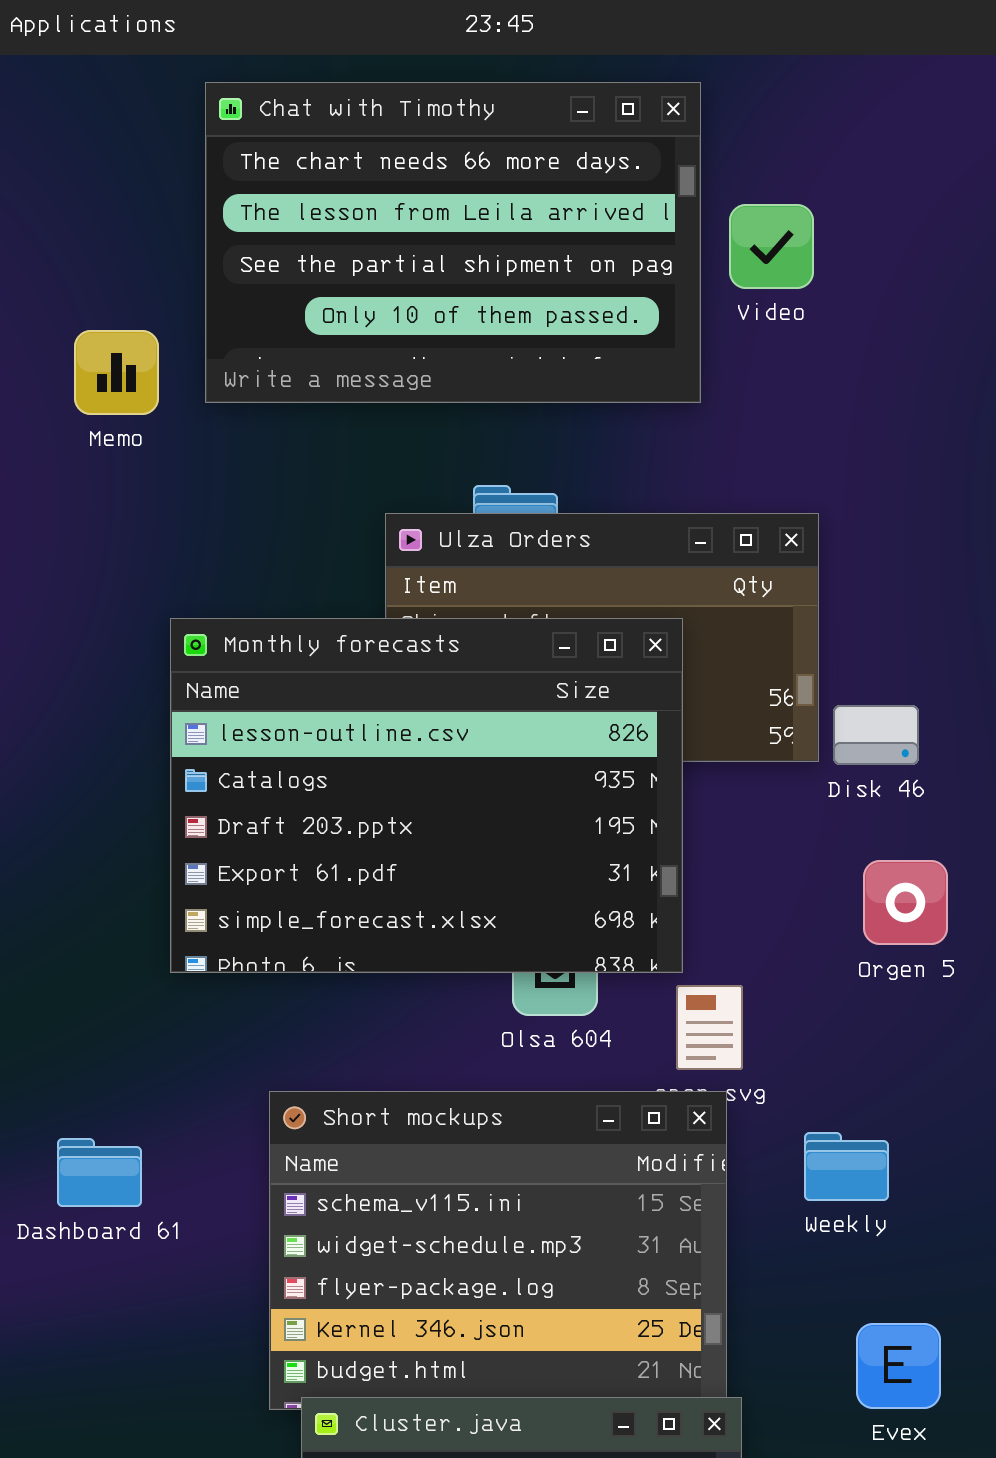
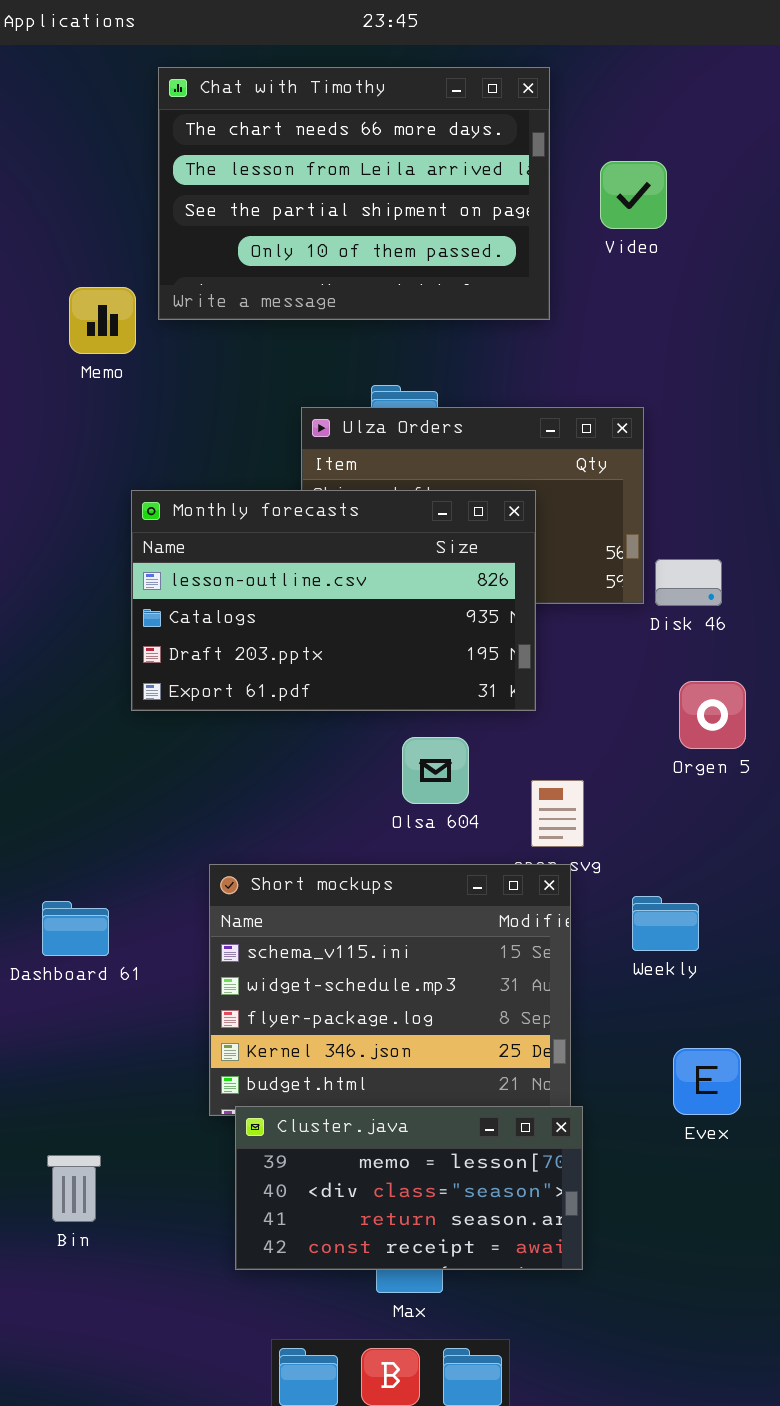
Video: [729,204,814,289] -> [600,161,667,229], moved
Memo: [74,330,159,415] -> [69,287,136,354], moved
Monthly forecasts: [170,618,683,973] -> [131,490,536,711], resized

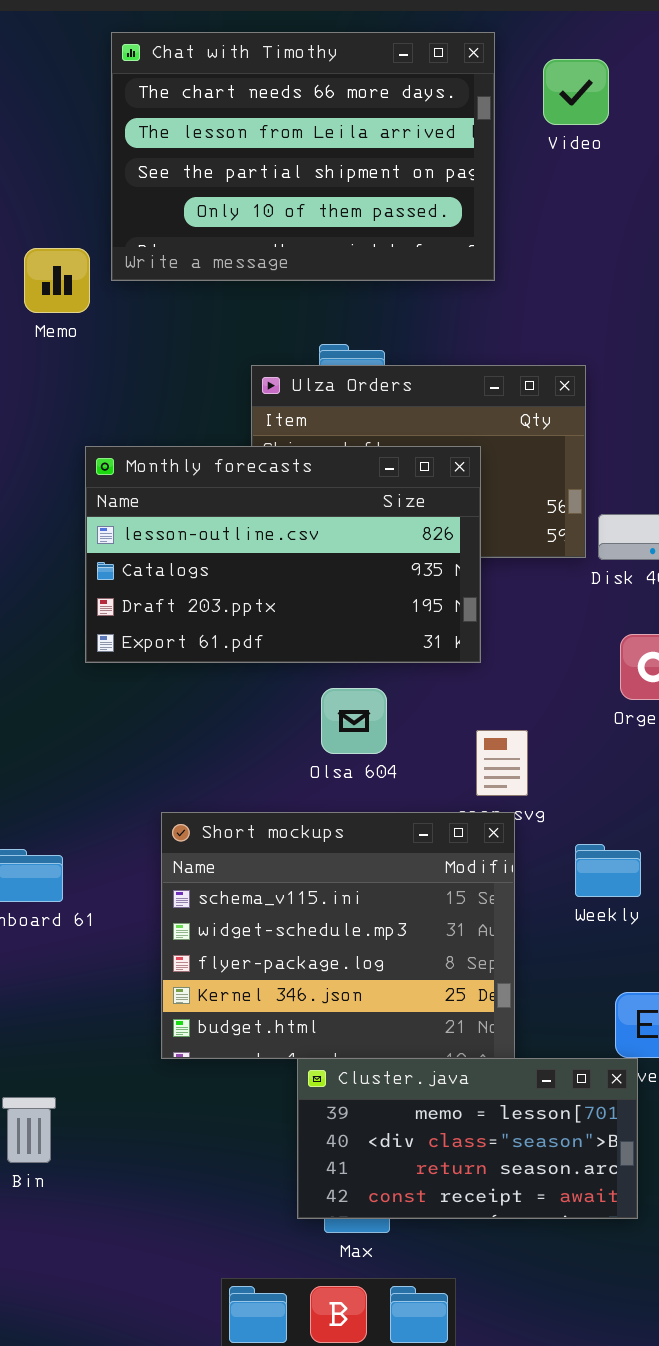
Video: [600,161,667,229] -> [543,59,609,125], moved
Olsa 604: [402,737,469,804] -> [321,688,387,754], moved
Cluster.java: [235,1106,583,1270] -> [297,1058,638,1219], moved

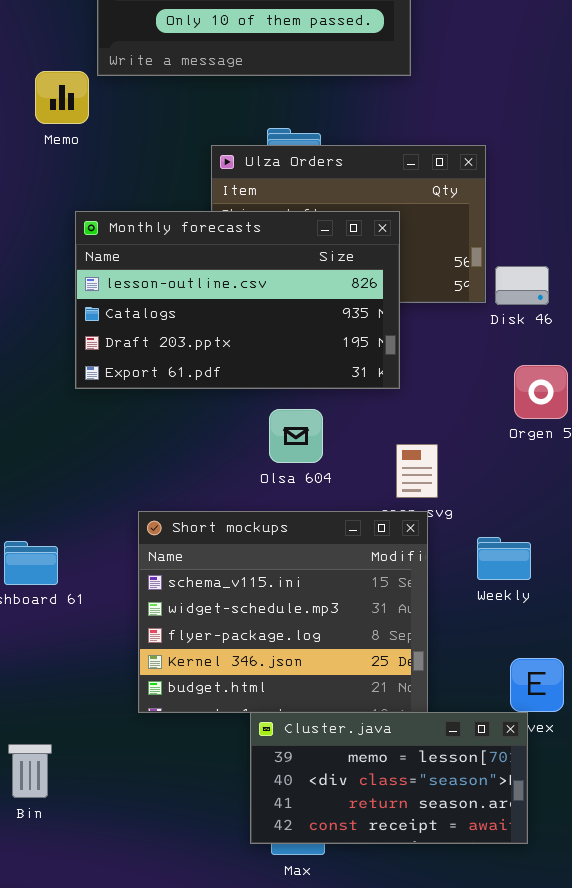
Memo: [24,248,90,313] -> [35,71,89,124], moved

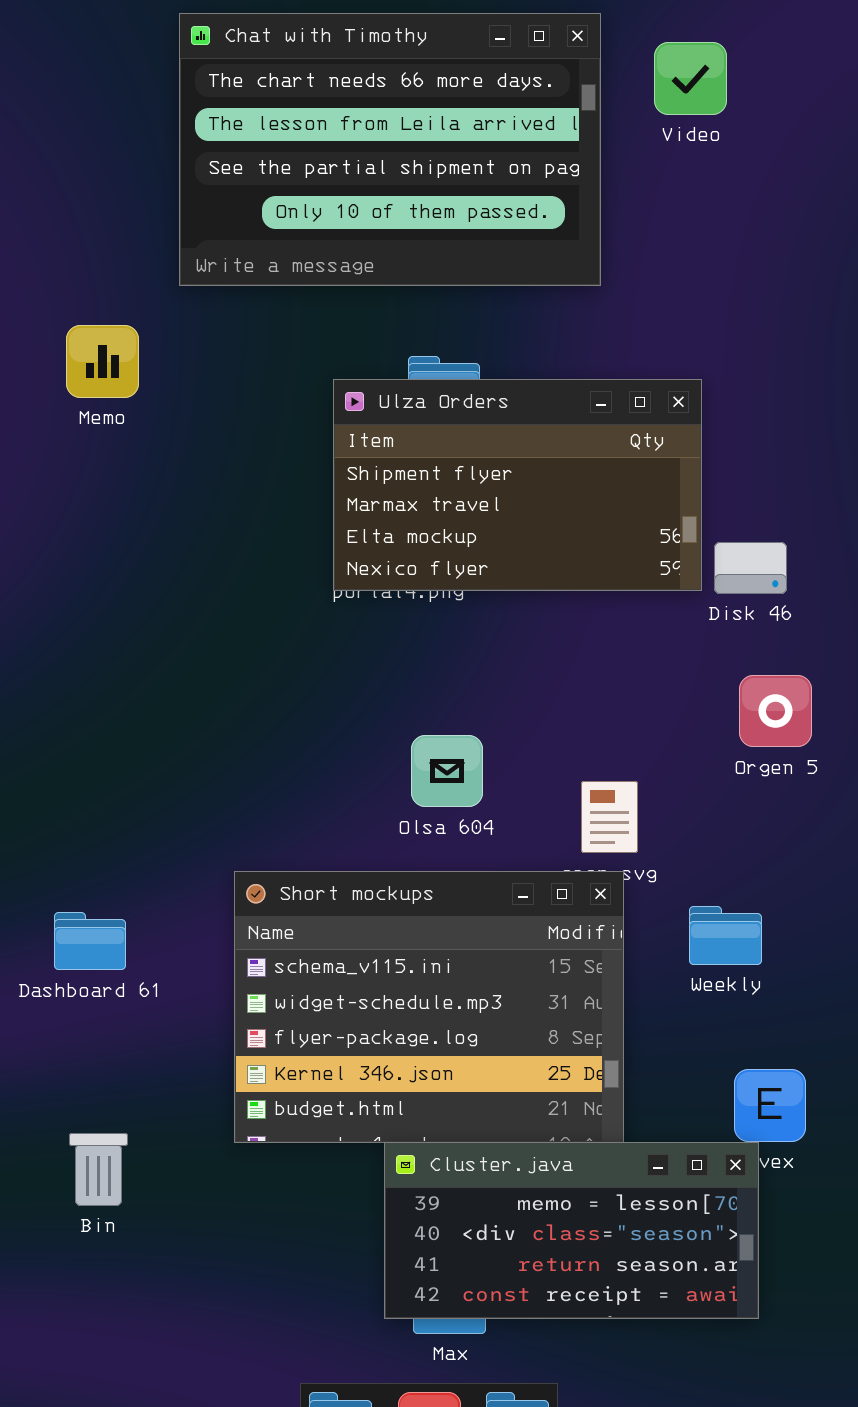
Memo: [35,71,89,124] -> [66,325,139,398], moved
Monthly forecasts: [75,211,400,389] -> none, closed
Bin: [8,744,52,798] -> [69,1133,128,1206], moved

